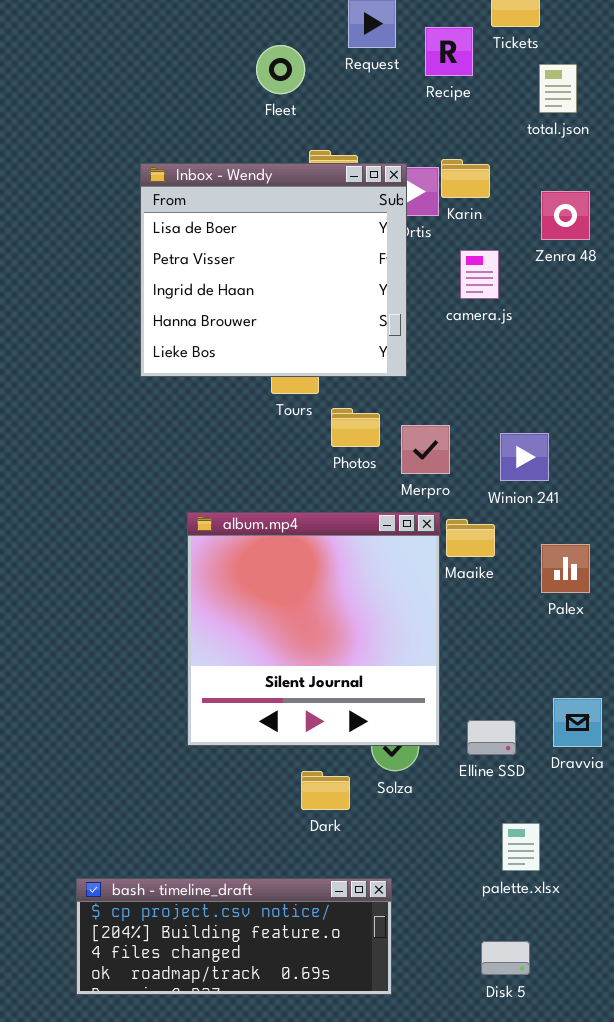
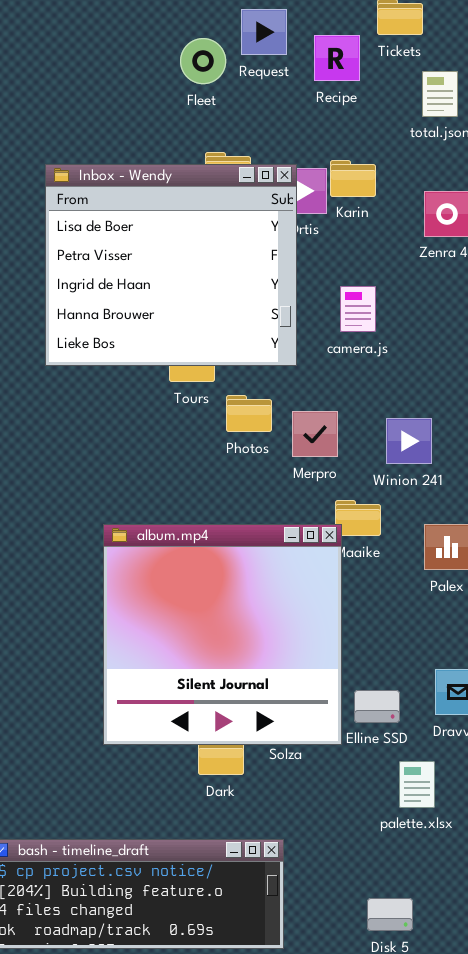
Fleet: [256,45,305,94] -> [180,38,226,84], moved
camera.js: [460,250,499,299] -> [340,286,376,332], moved
album.mp4: [187,512,440,746] -> [103,524,342,745], moved
palette.xlsx: [502,823,540,871] -> [399,761,435,808], moved

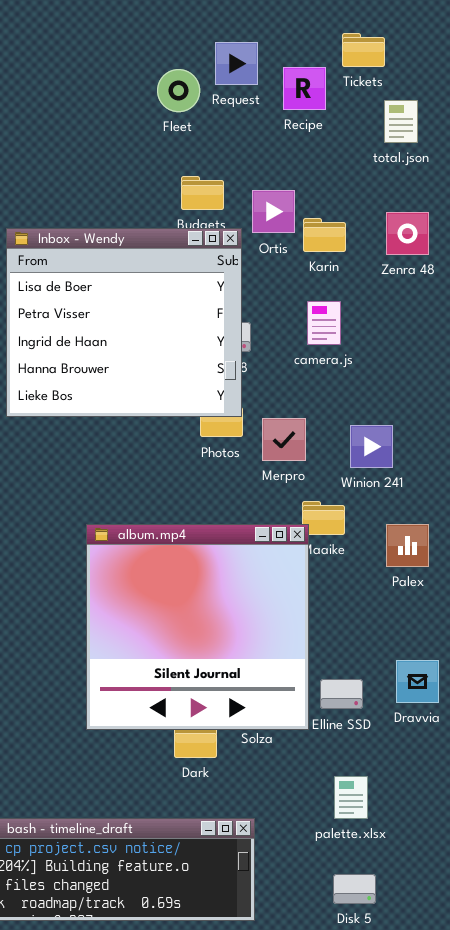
Karin: [330,160,376,197] -> [303,218,346,252], moved
Inbox - Wendy: [45,164,297,366] -> [6,228,242,417], moved
palette.xlsx: [399,761,435,808] -> [334,776,368,819], moved

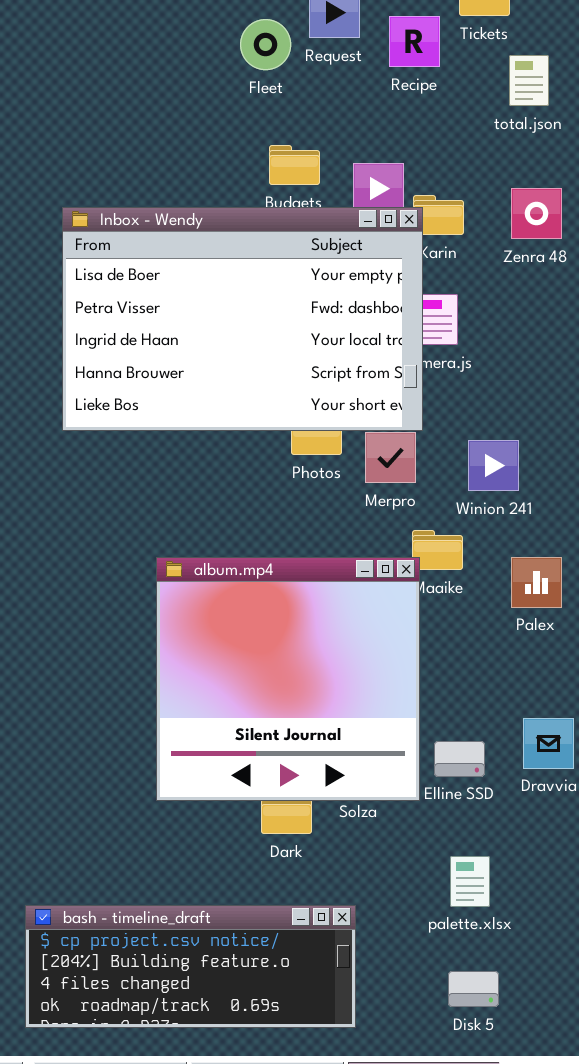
Inbox - Wendy: [6,228,242,417] -> [62,207,423,431], resized

